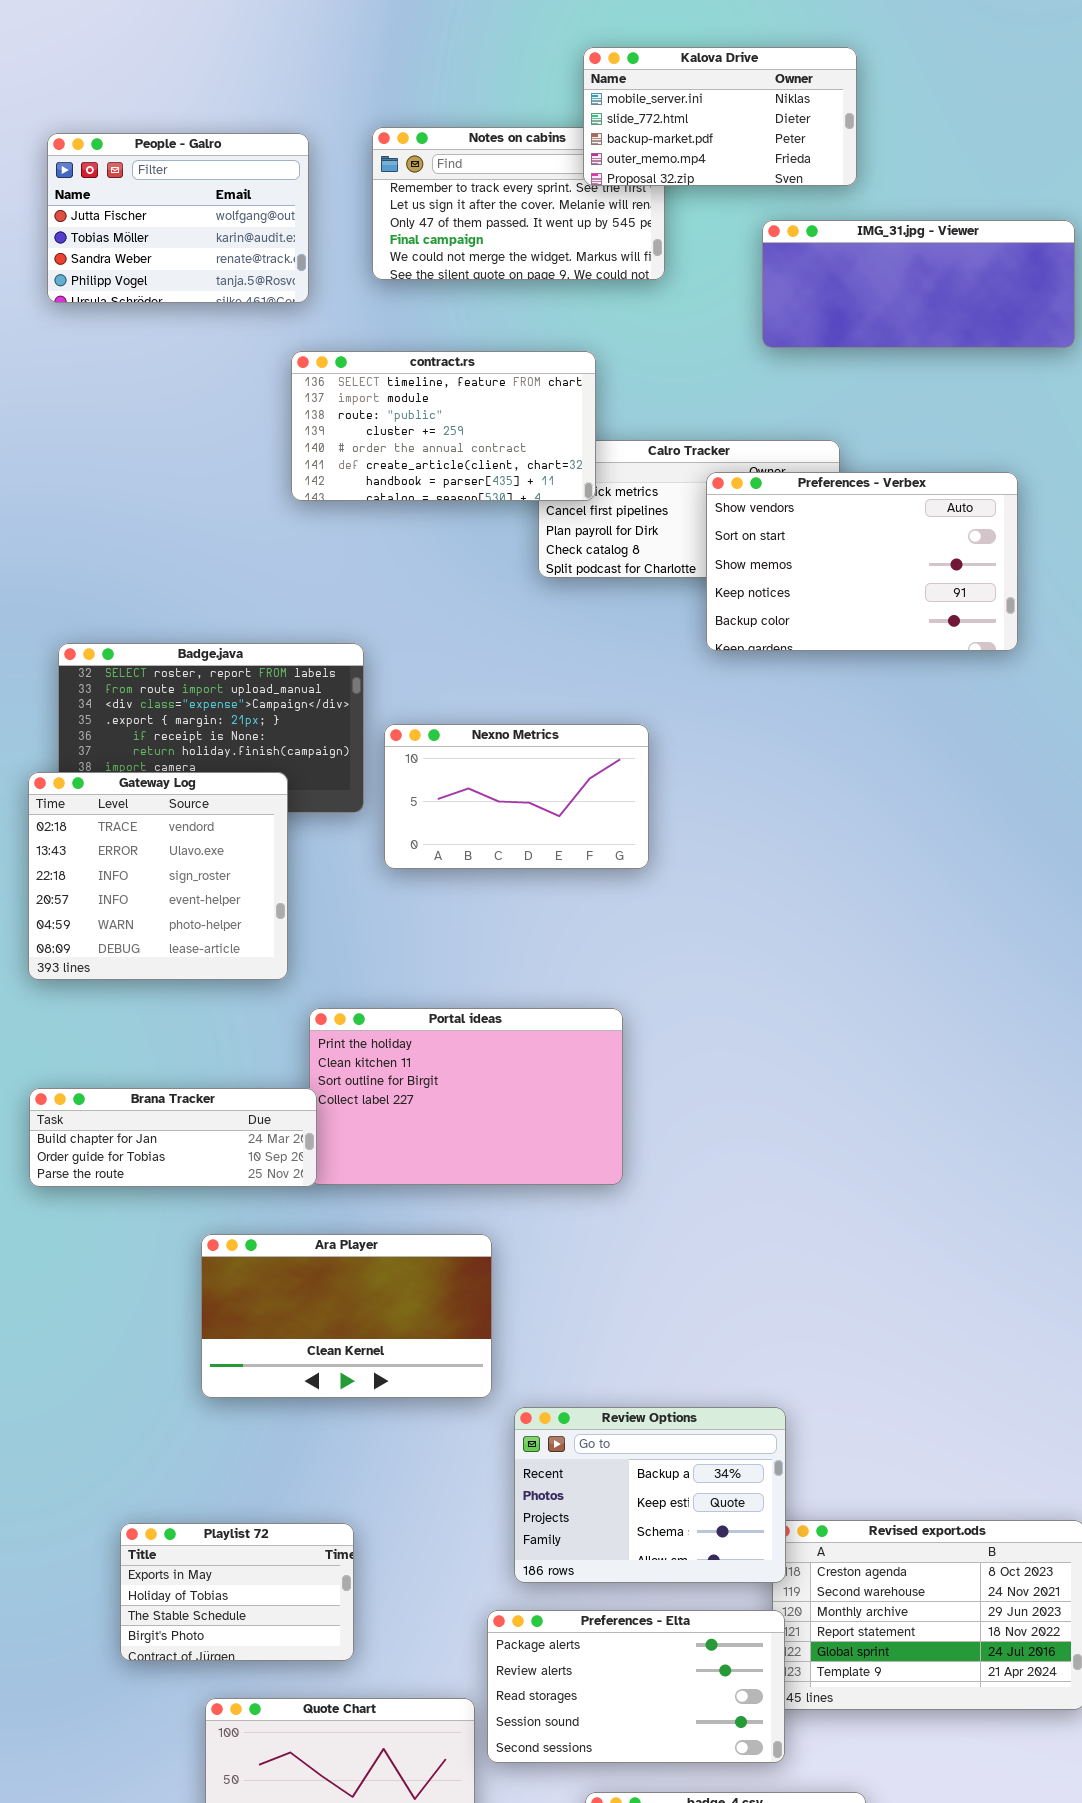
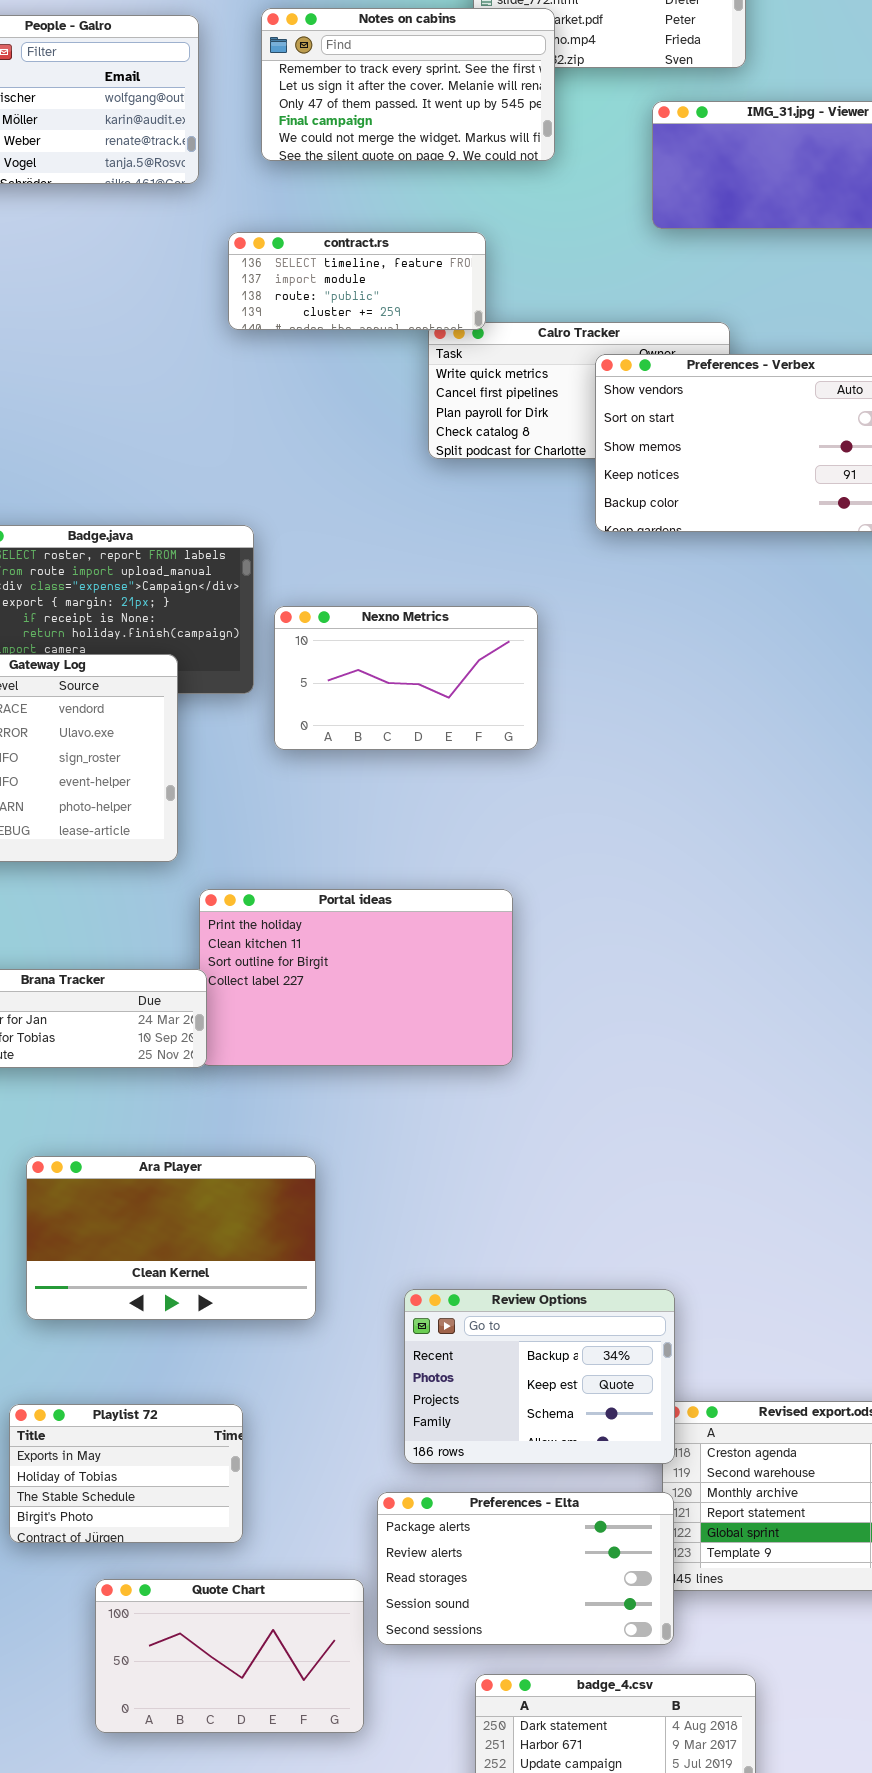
Notes on cabins: [372,127,665,280] -> [261,8,555,161], raised
contract.rs: [291,351,596,501] -> [228,232,486,330], resized
Ara Player: [201,1234,492,1398] -> [26,1156,316,1320], moved

